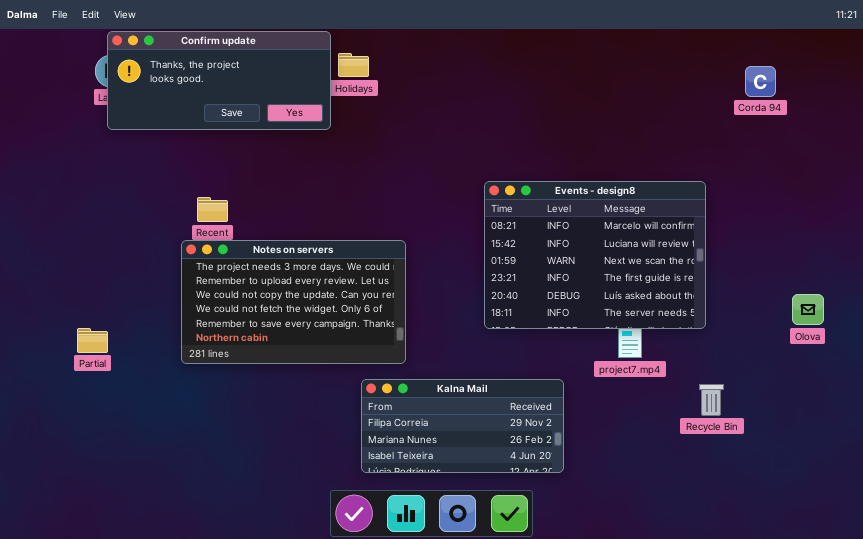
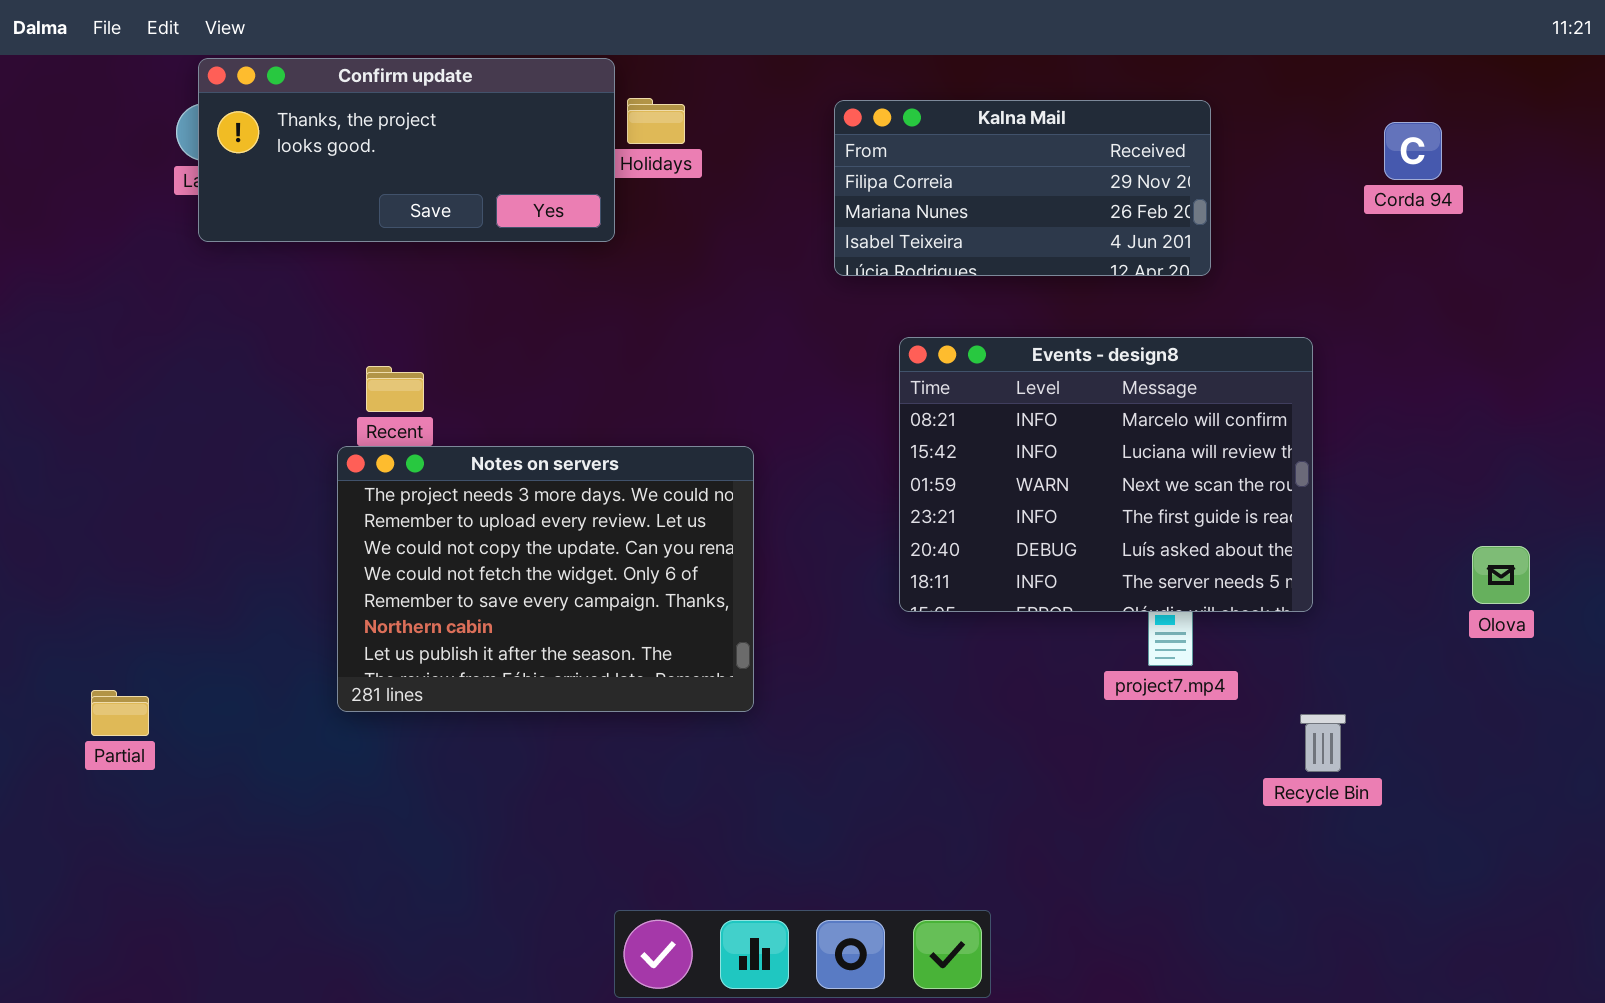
Notes on servers: [181,240,406,364] -> [337,446,754,712], resized
Partial: [77,328,108,353] -> [91,690,149,736], moved
Kalna Mail: [361,379,564,473] -> [834,100,1211,276], moved

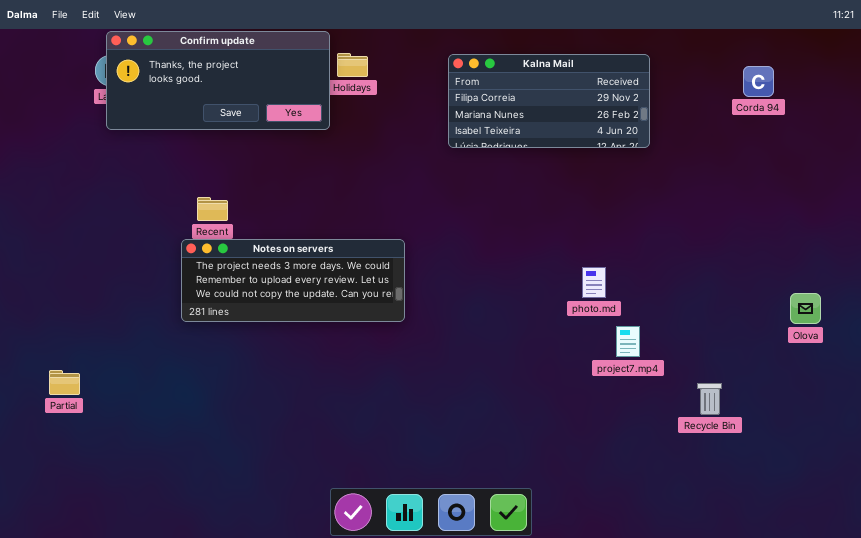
Events - design8: [899,337,1313,612] -> none, closed
Notes on servers: [337,446,754,712] -> [181,239,405,322], resized

